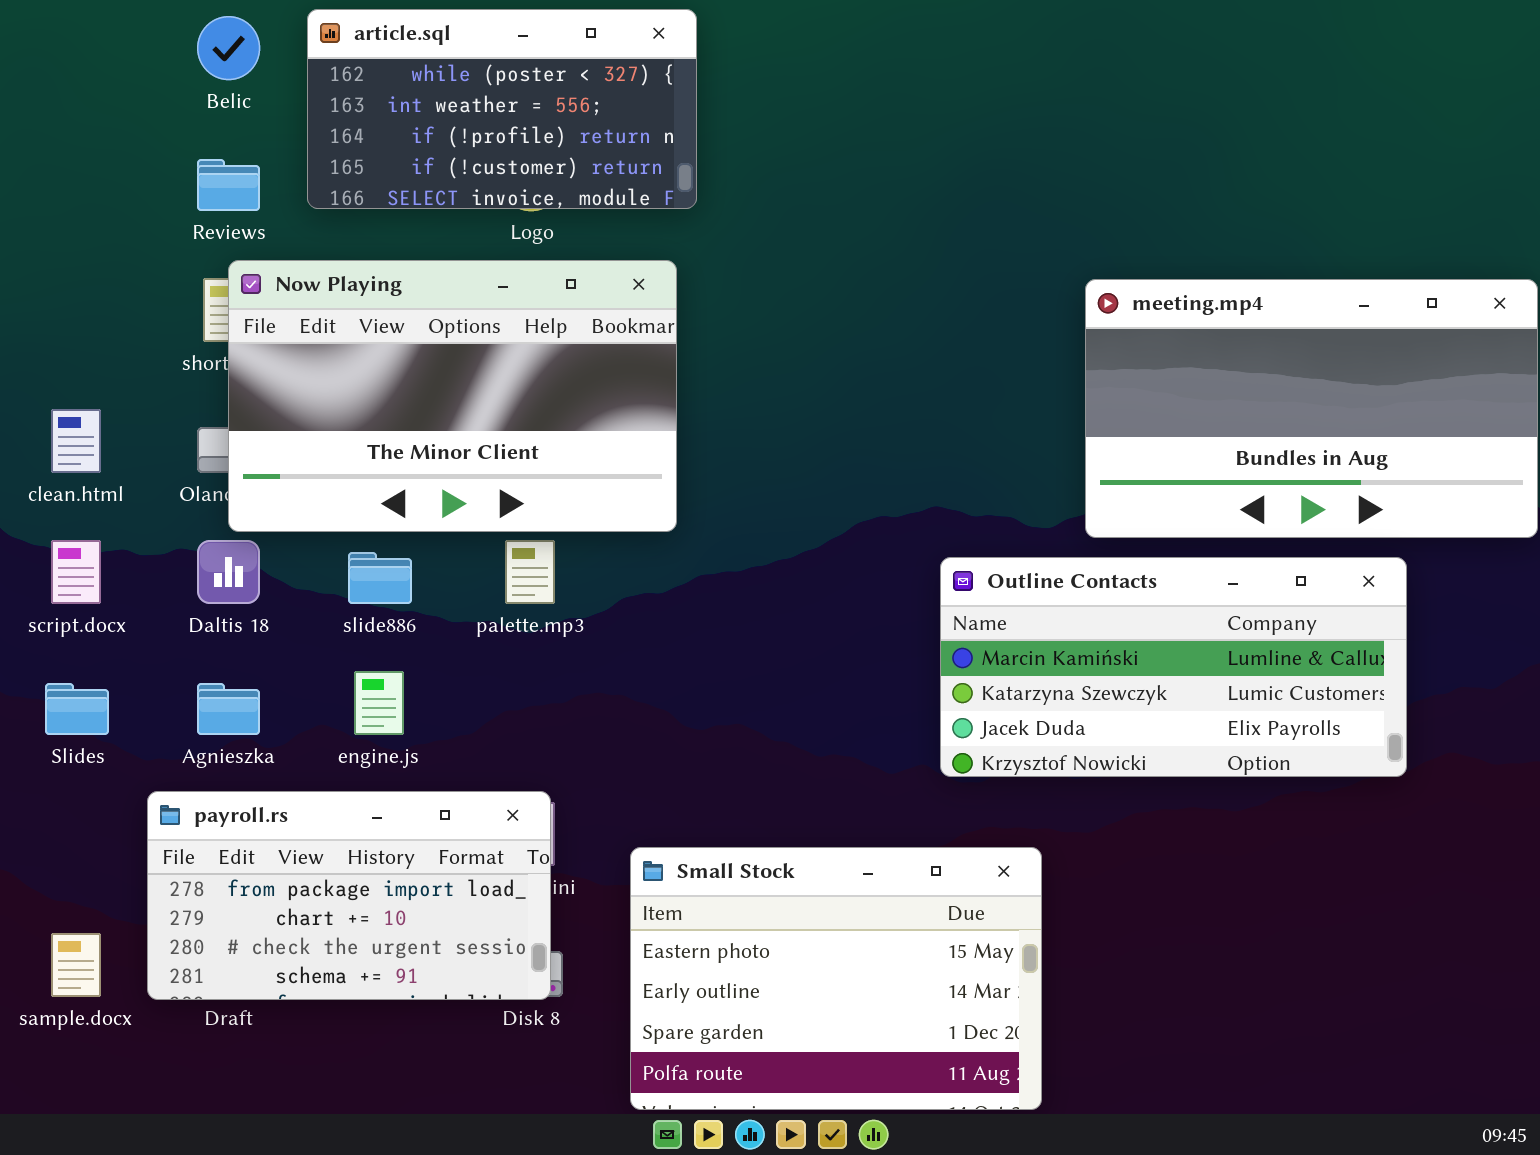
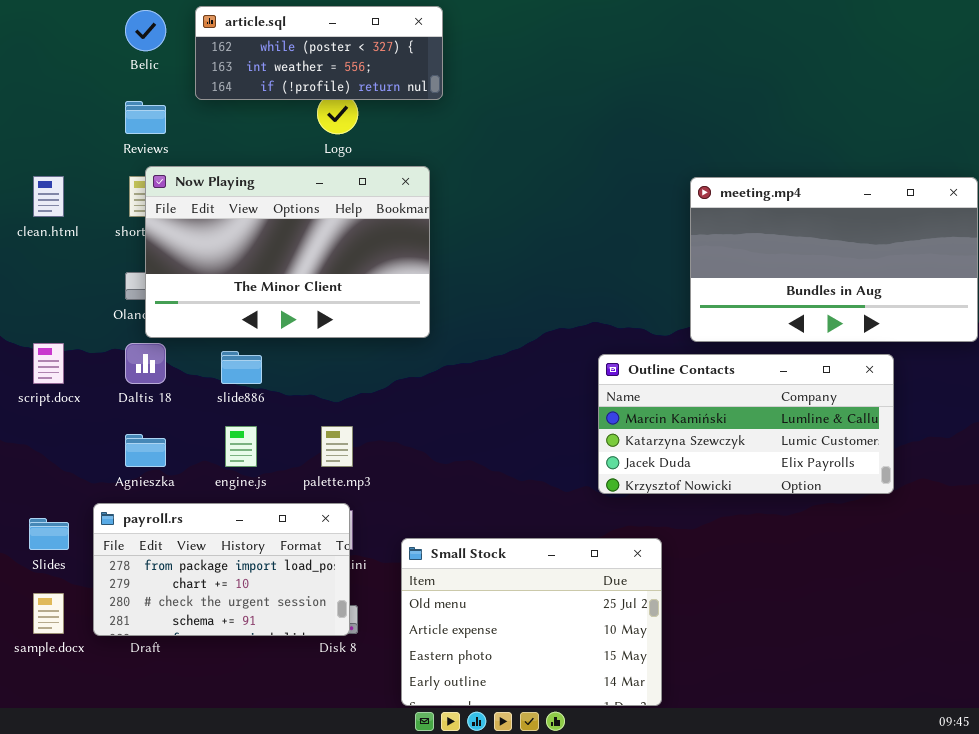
article.sql: [307,9,697,209] -> [195,6,443,100], resized
clean.html: [51,409,101,473] -> [33,176,64,217], moved
palette.mp3: [505,540,555,604] -> [321,426,353,467], moved
Slides: [45,683,109,735] -> [29,518,69,550], moved
Small Stock: [630,847,1042,1110] -> [401,538,662,706], scrolled up 2 rows

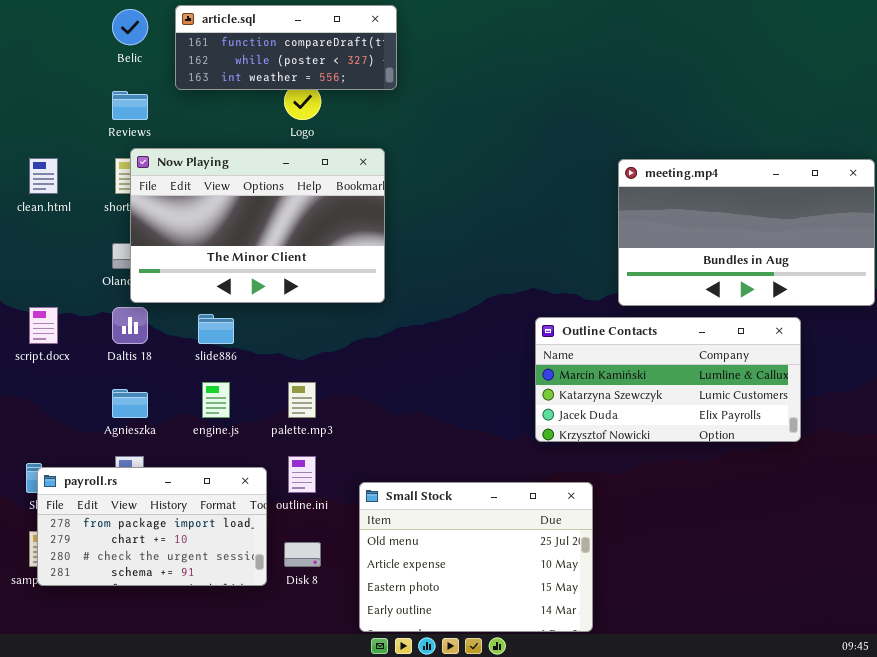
article.sql: [195,6,443,100] -> [175,5,397,90], scrolled up 1 row
payroll.rs: [93,503,350,636] -> [37,467,267,586], moved

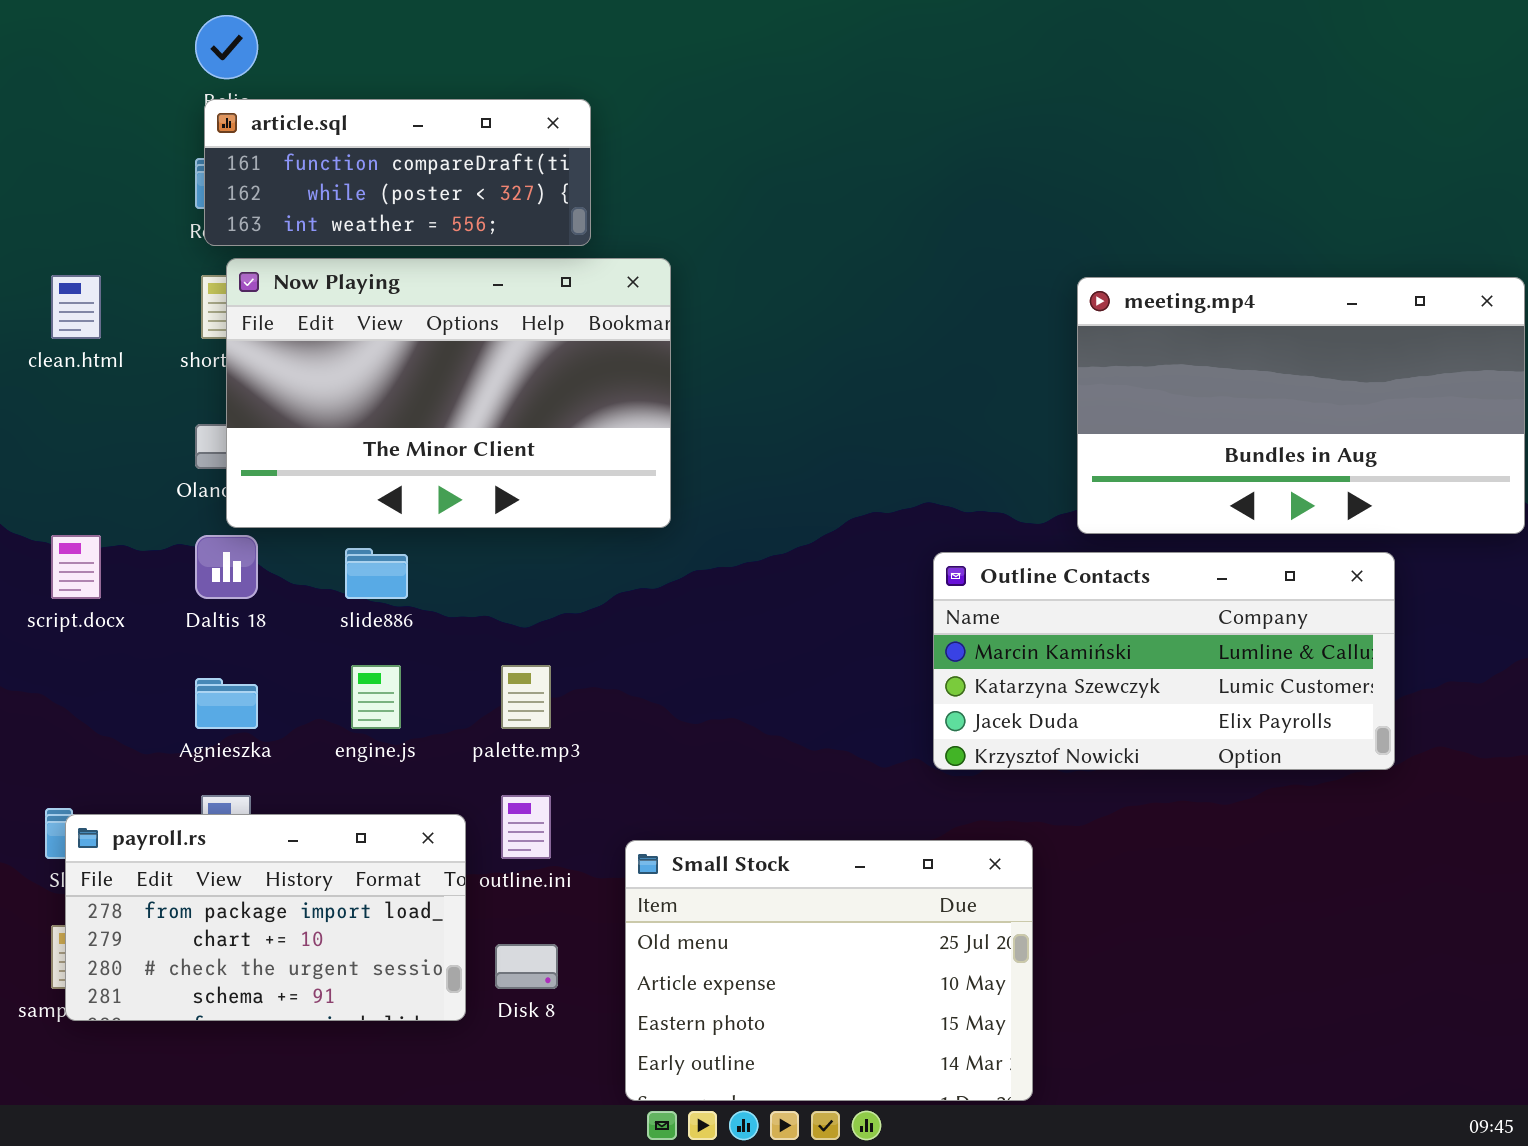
article.sql: [175,5,397,90] -> [204,99,591,246], moved

